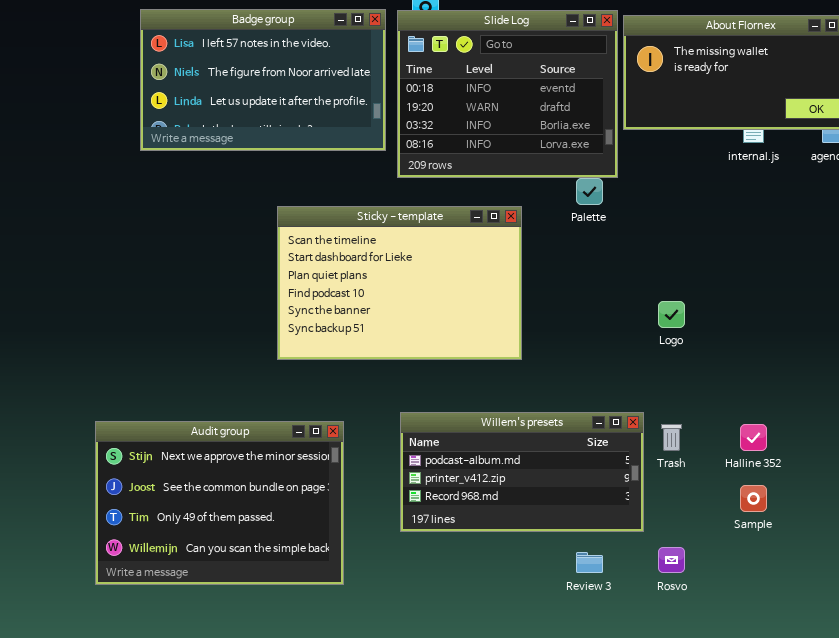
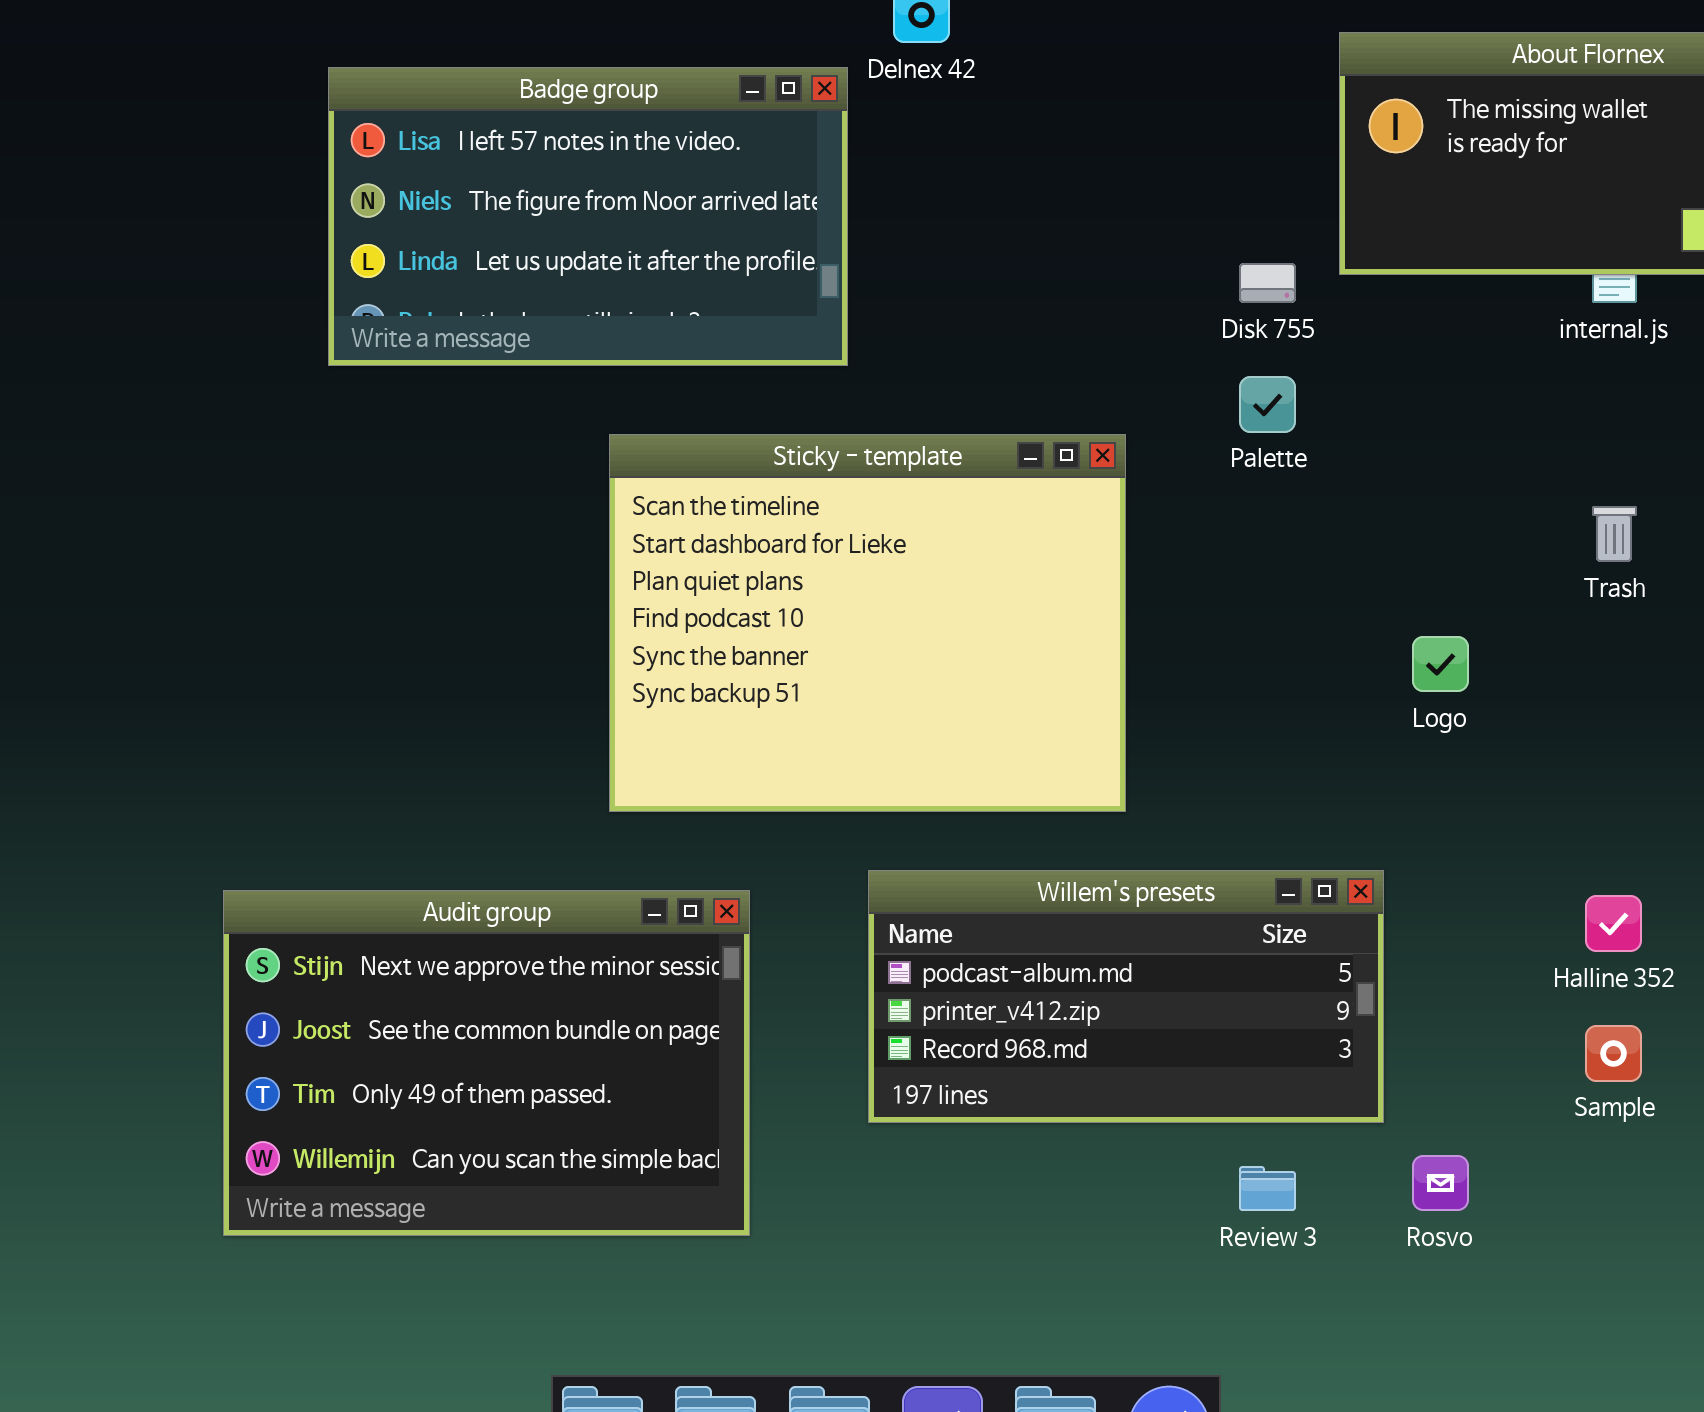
Badge group: [140,9,386,151] -> [328,67,848,366], moved
Slide Log: [397,10,618,178] -> none, closed
Sticky - template: [277,206,522,360] -> [609,434,1126,812], resized
Trash: [661,424,682,451] -> [1592,506,1637,562], moved

